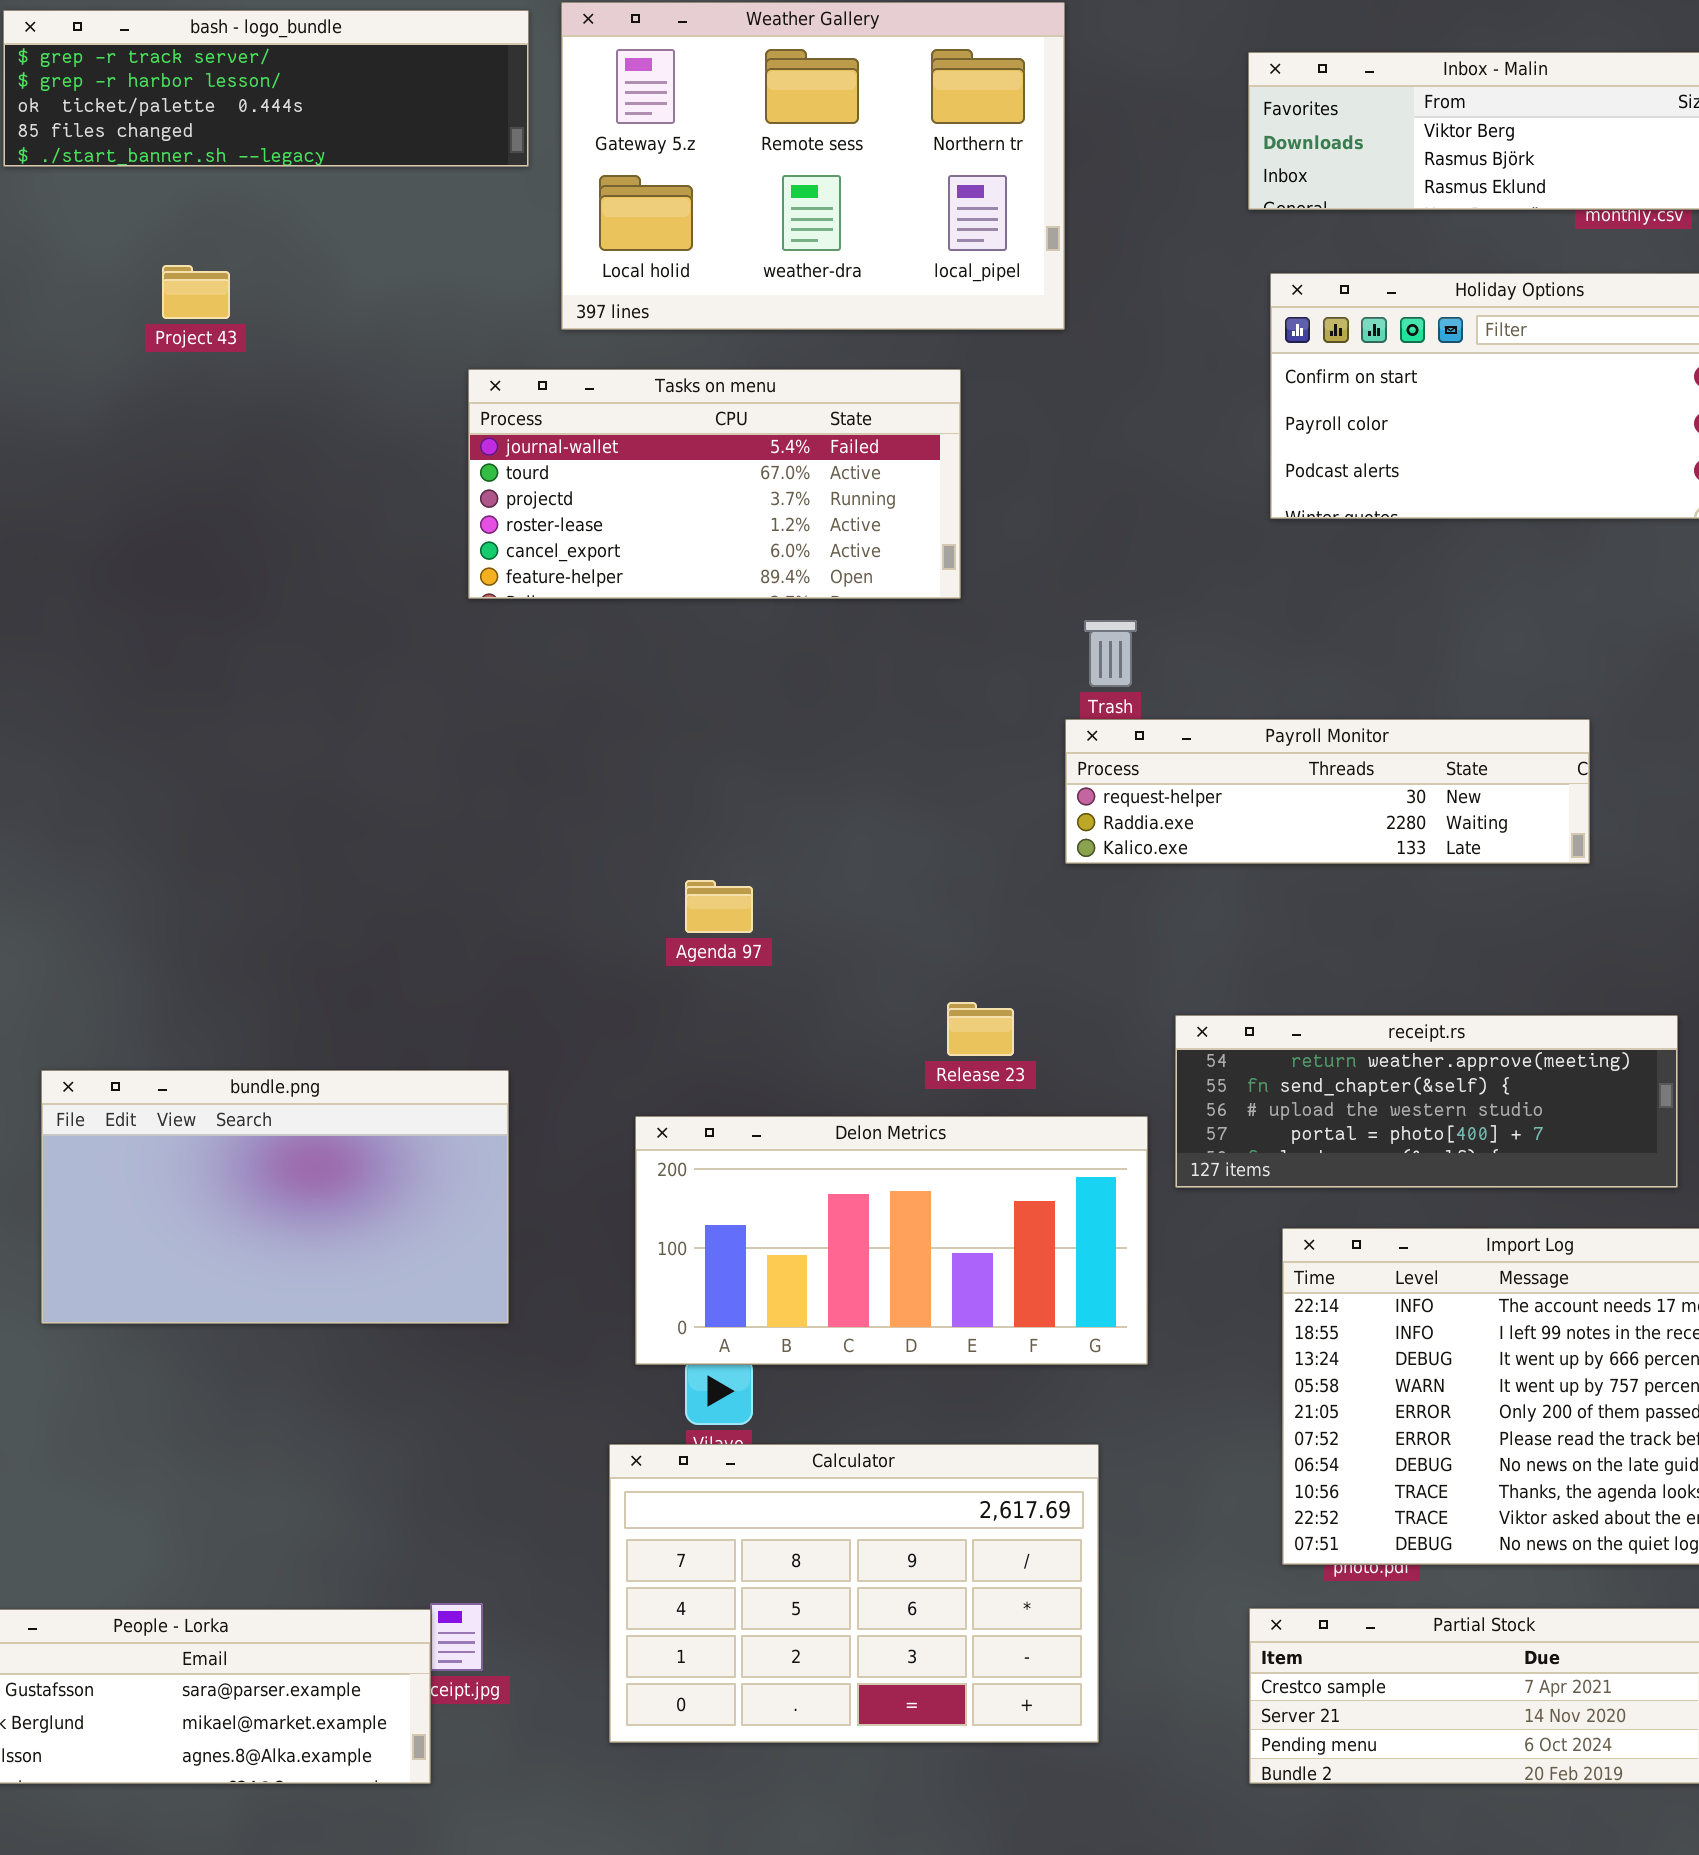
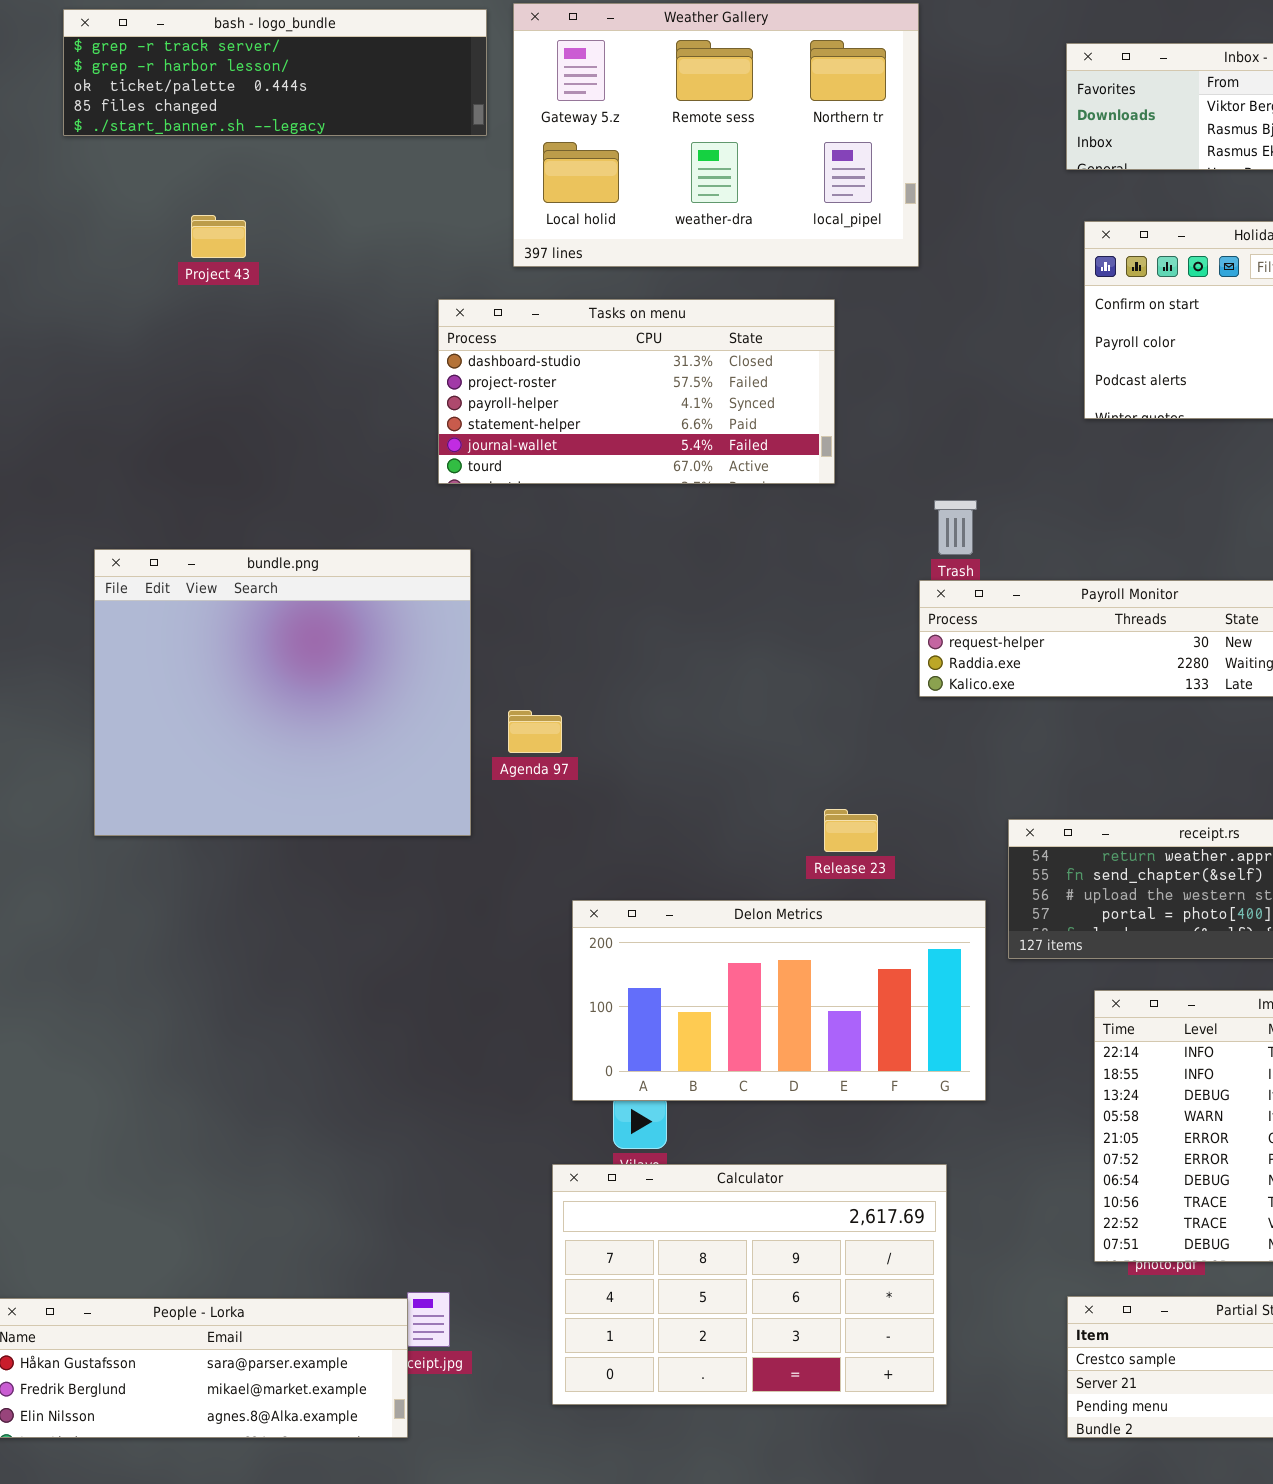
Tasks on menu: [468,369,961,599] -> [438,299,835,484], scrolled up 4 rows
Agenda 97: [685,880,753,933] -> [508,710,562,753], moved
bundle.png: [41,1070,509,1324] -> [94,549,471,836], moved, resized

